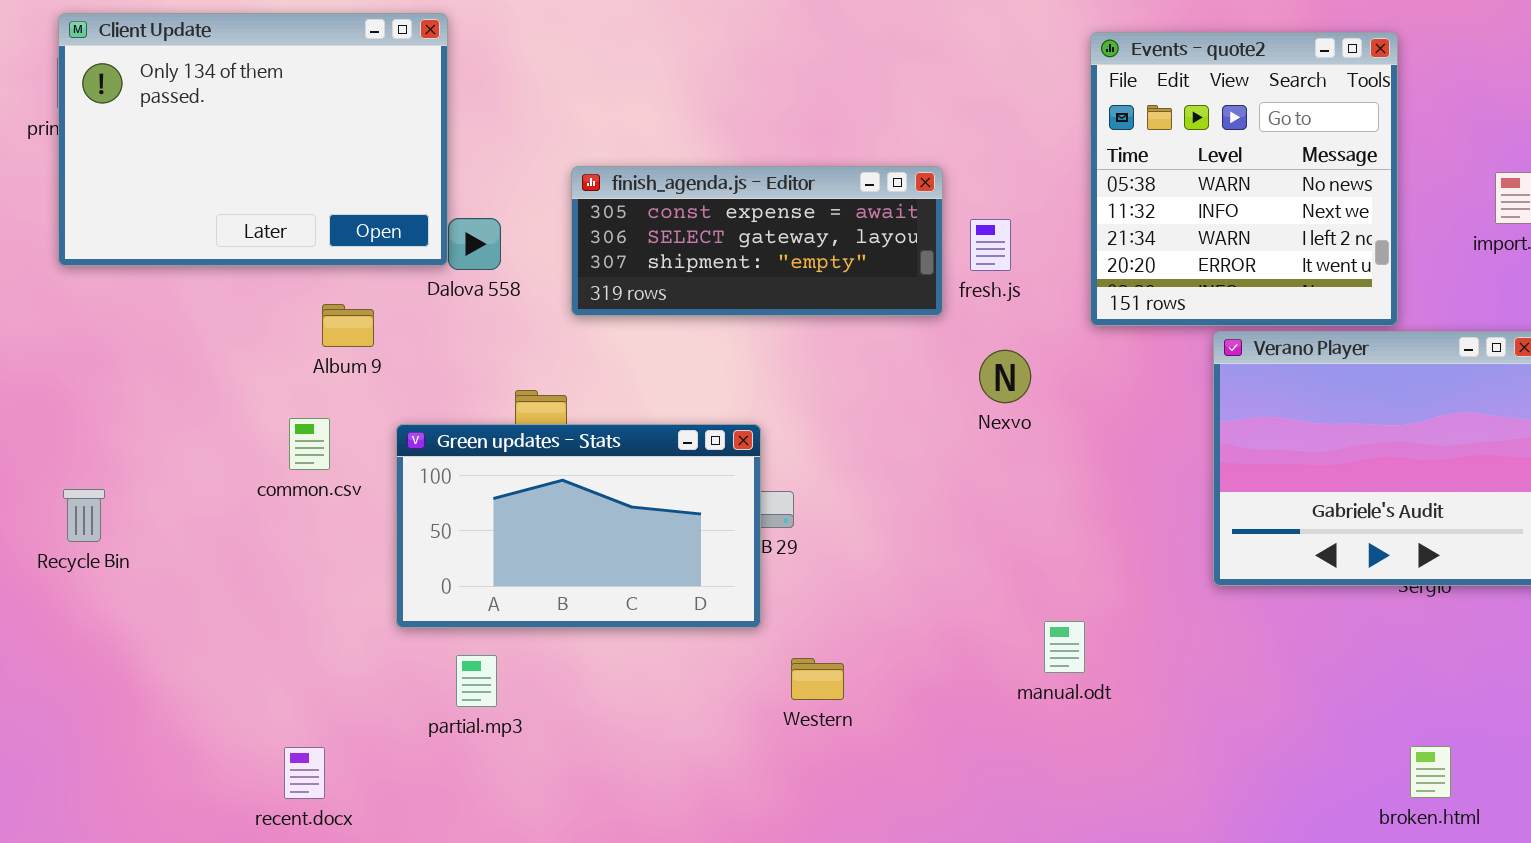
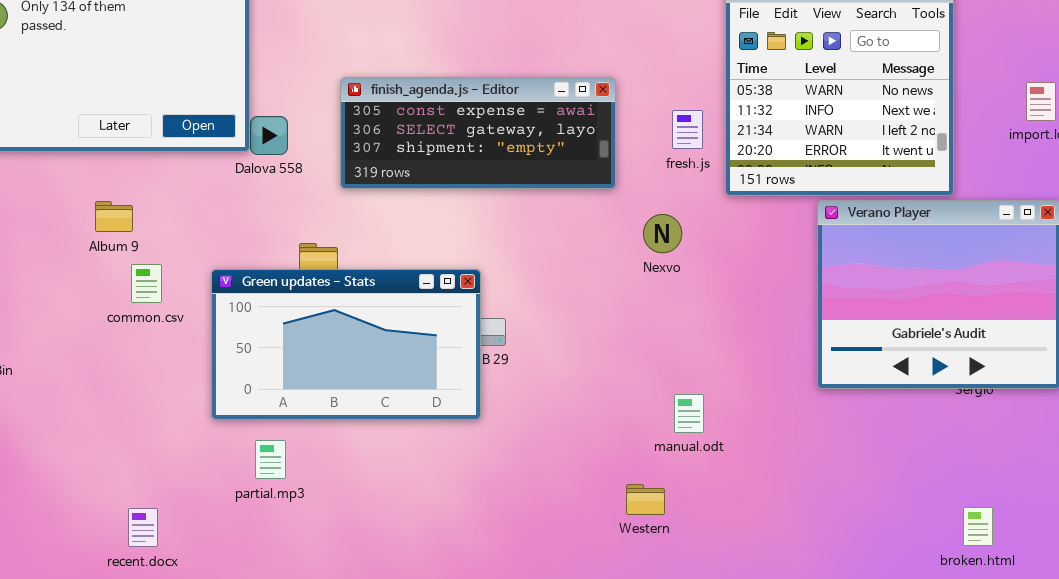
fresh.js: [970,219,1011,271] -> [672,110,703,149], moved
Album 9: [322,304,374,347] -> [95,201,133,232], moved
manual.odt: [1044,621,1085,673] -> [674,394,704,433], moved
Western: [791,658,844,700] -> [626,484,665,515], moved

